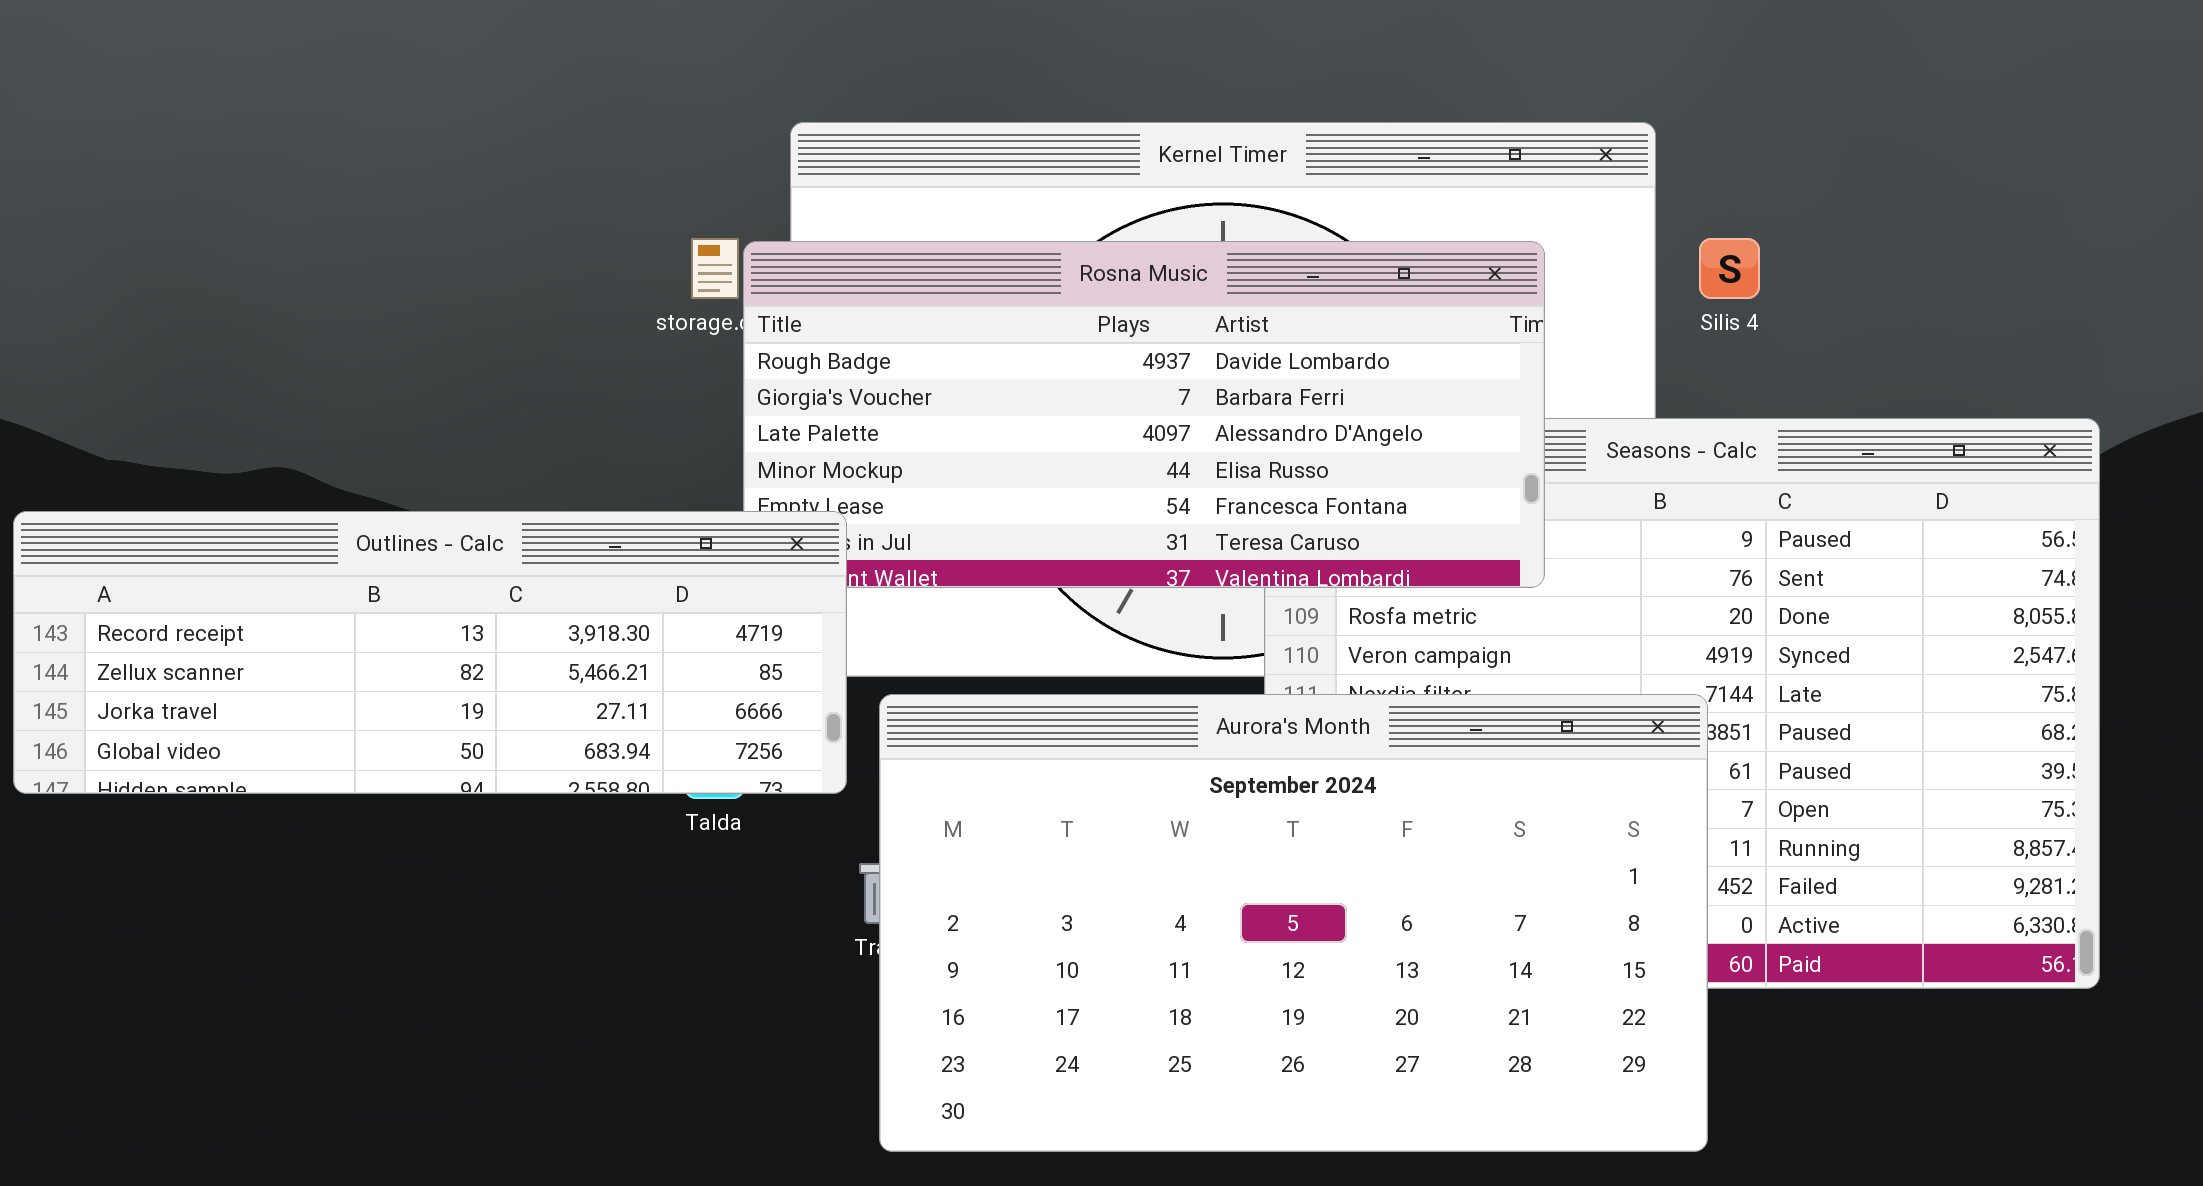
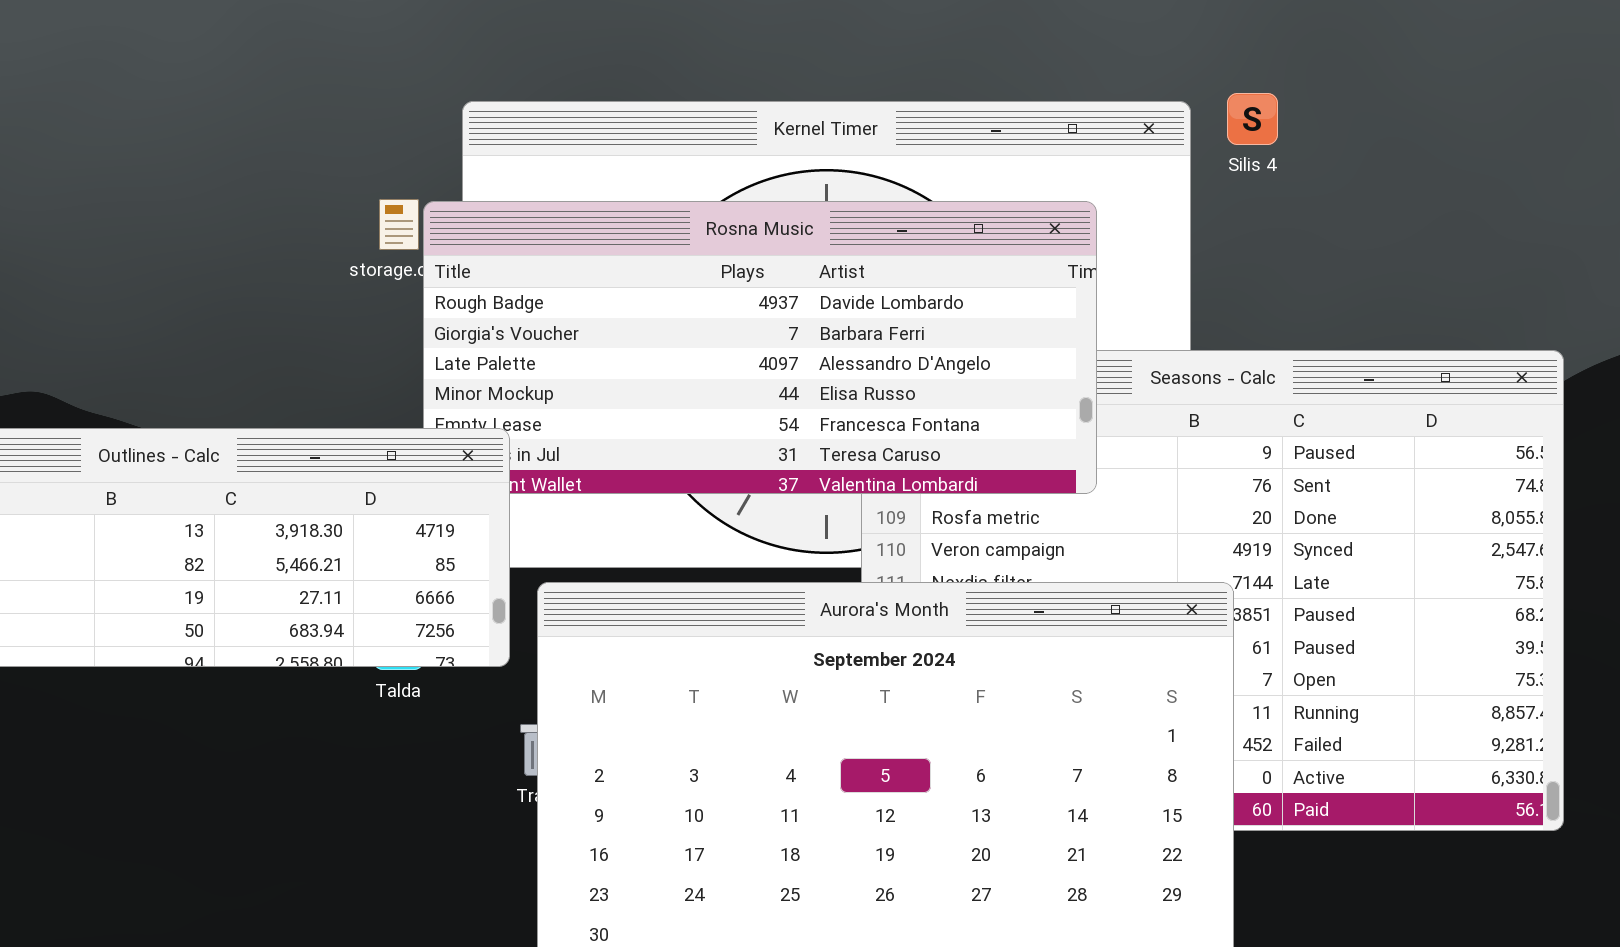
Silis 4: [1699,238,1760,299] -> [1227,93,1278,145], moved

